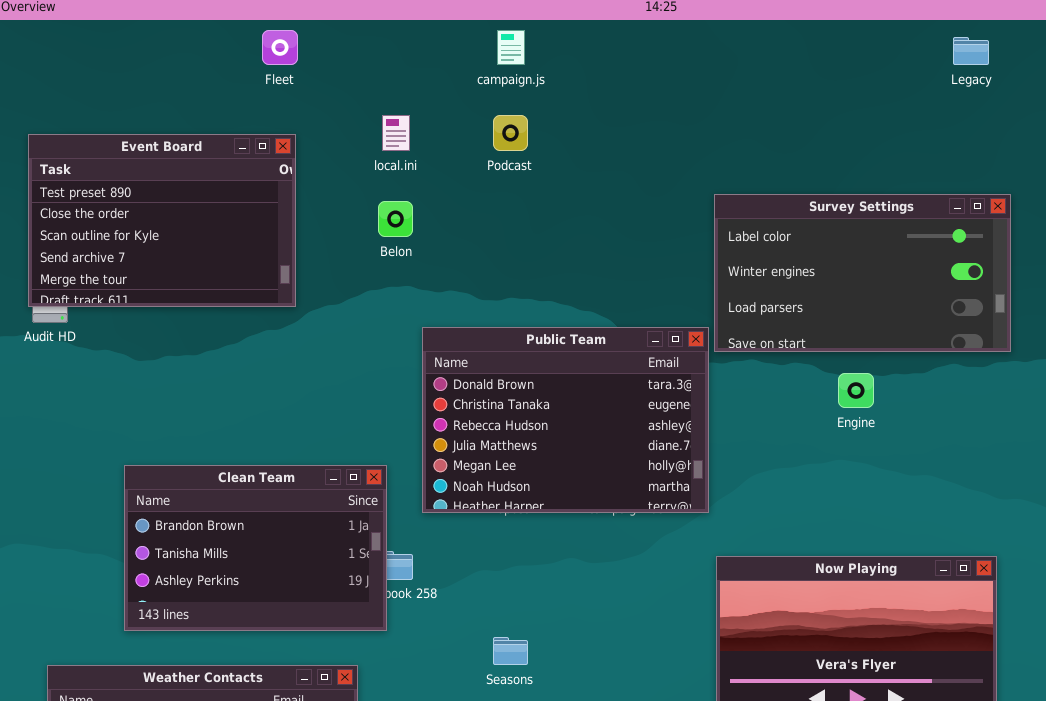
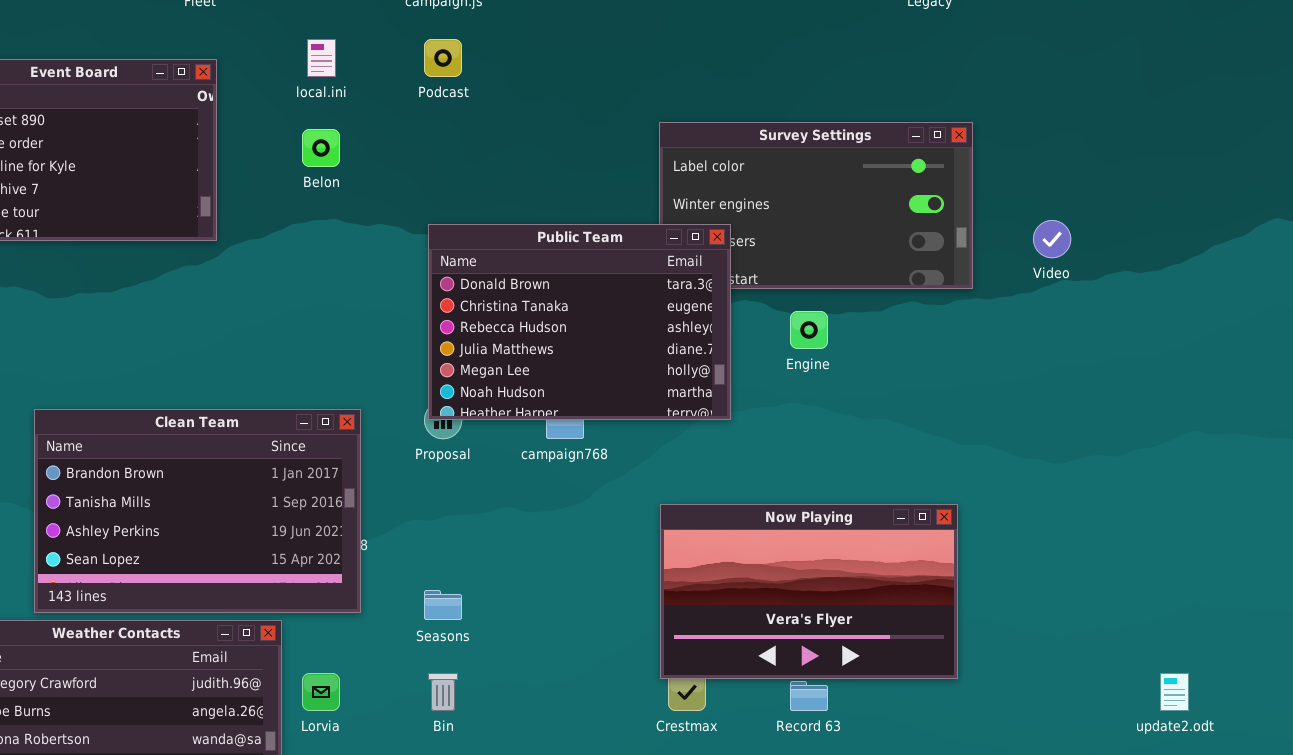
Public Team: [422,327,709,513] -> [428,224,731,420], moved
Clean Team: [124,465,387,631] -> [34,409,361,613], resized

